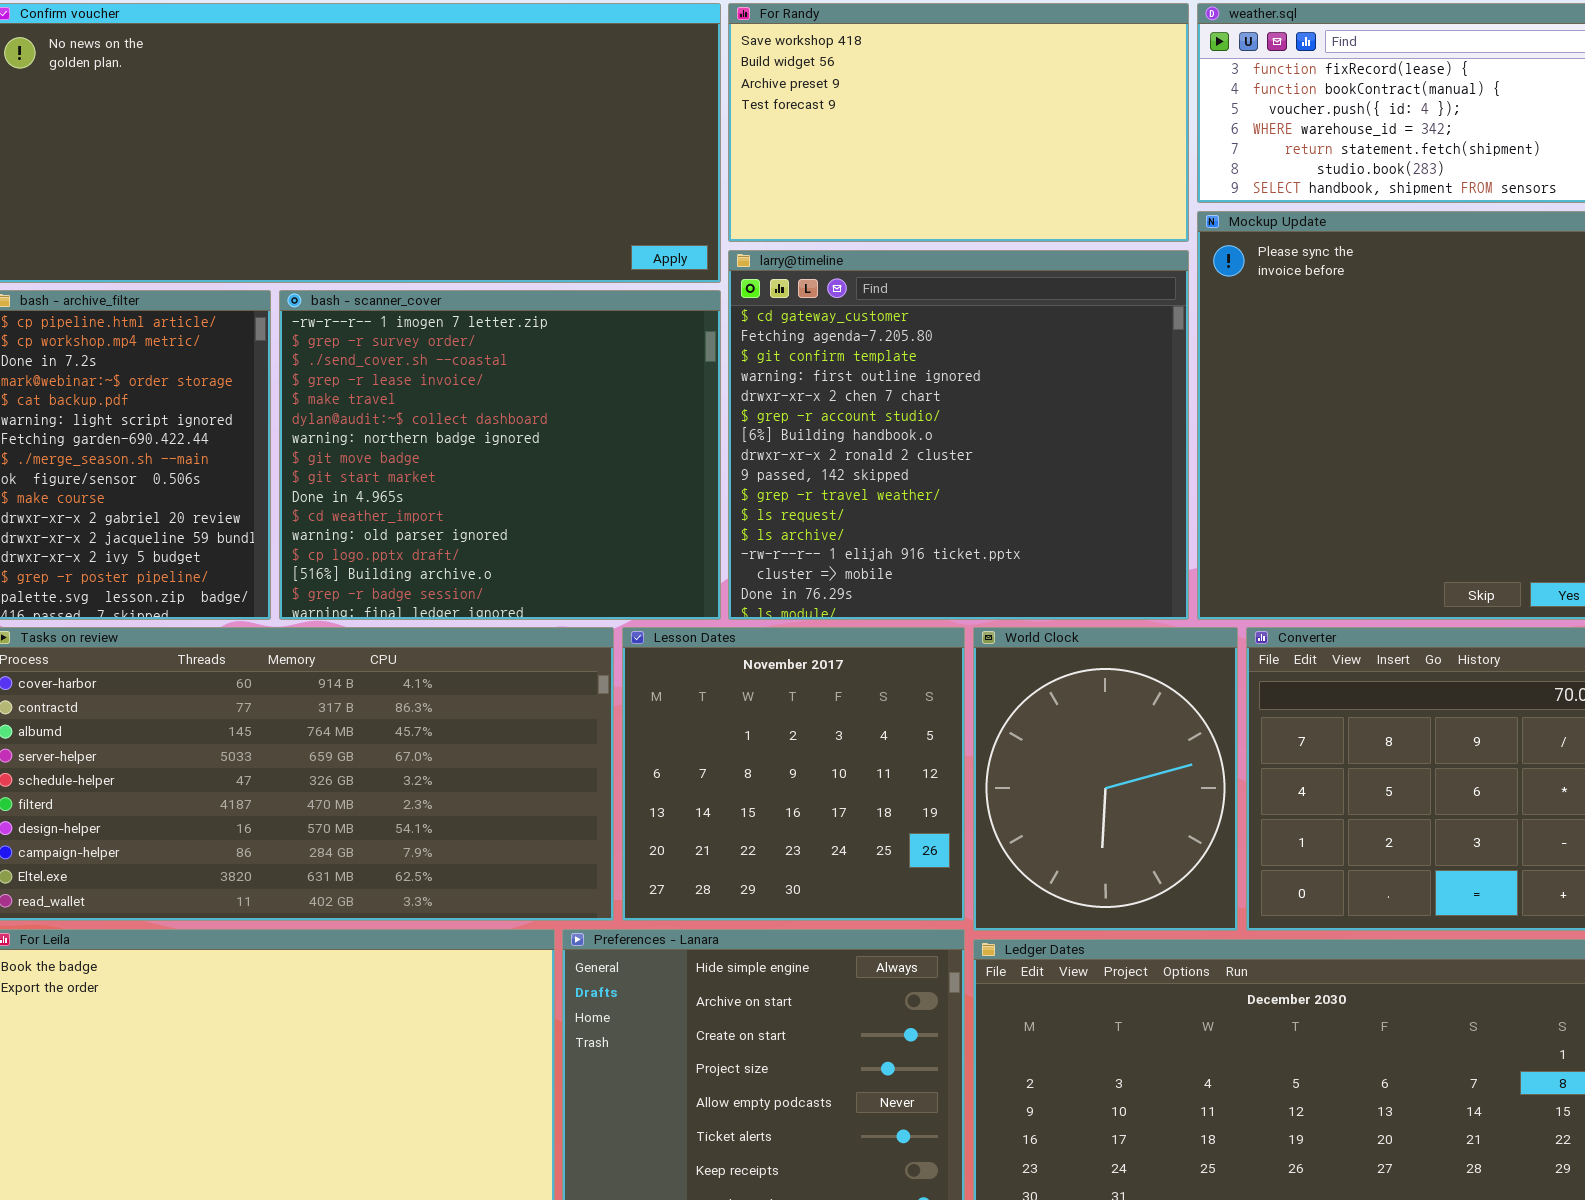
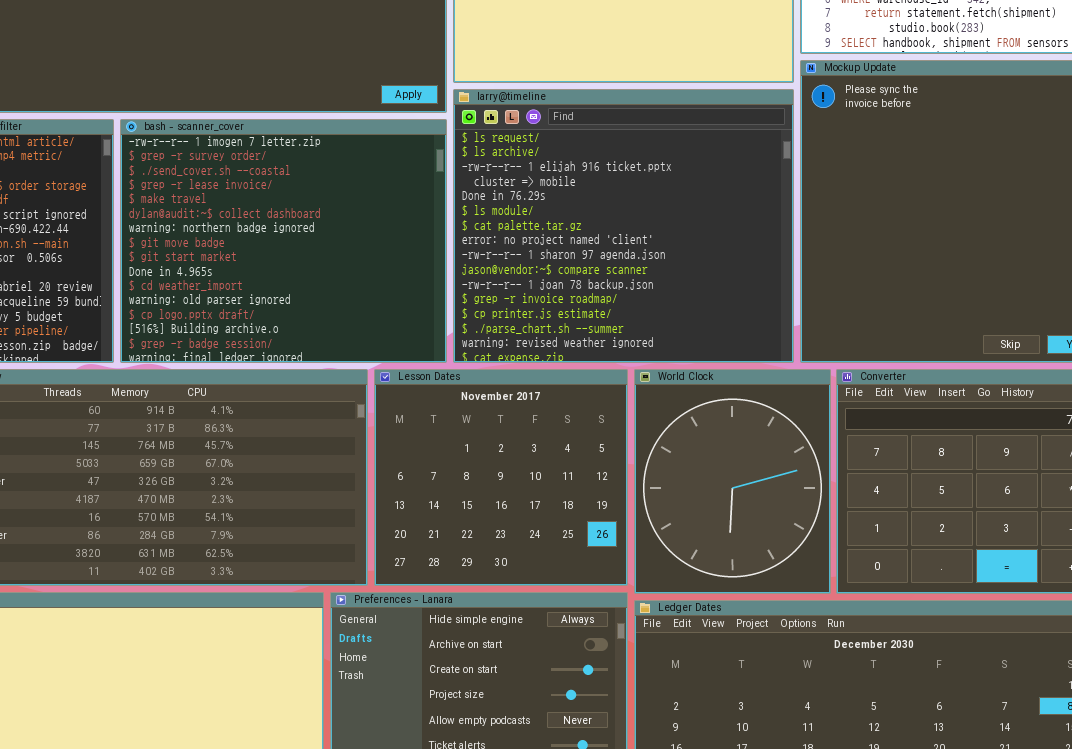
larry@timeline: [728,250,1189,620] -> [453,89,794,363], scrolled down 10 rows

